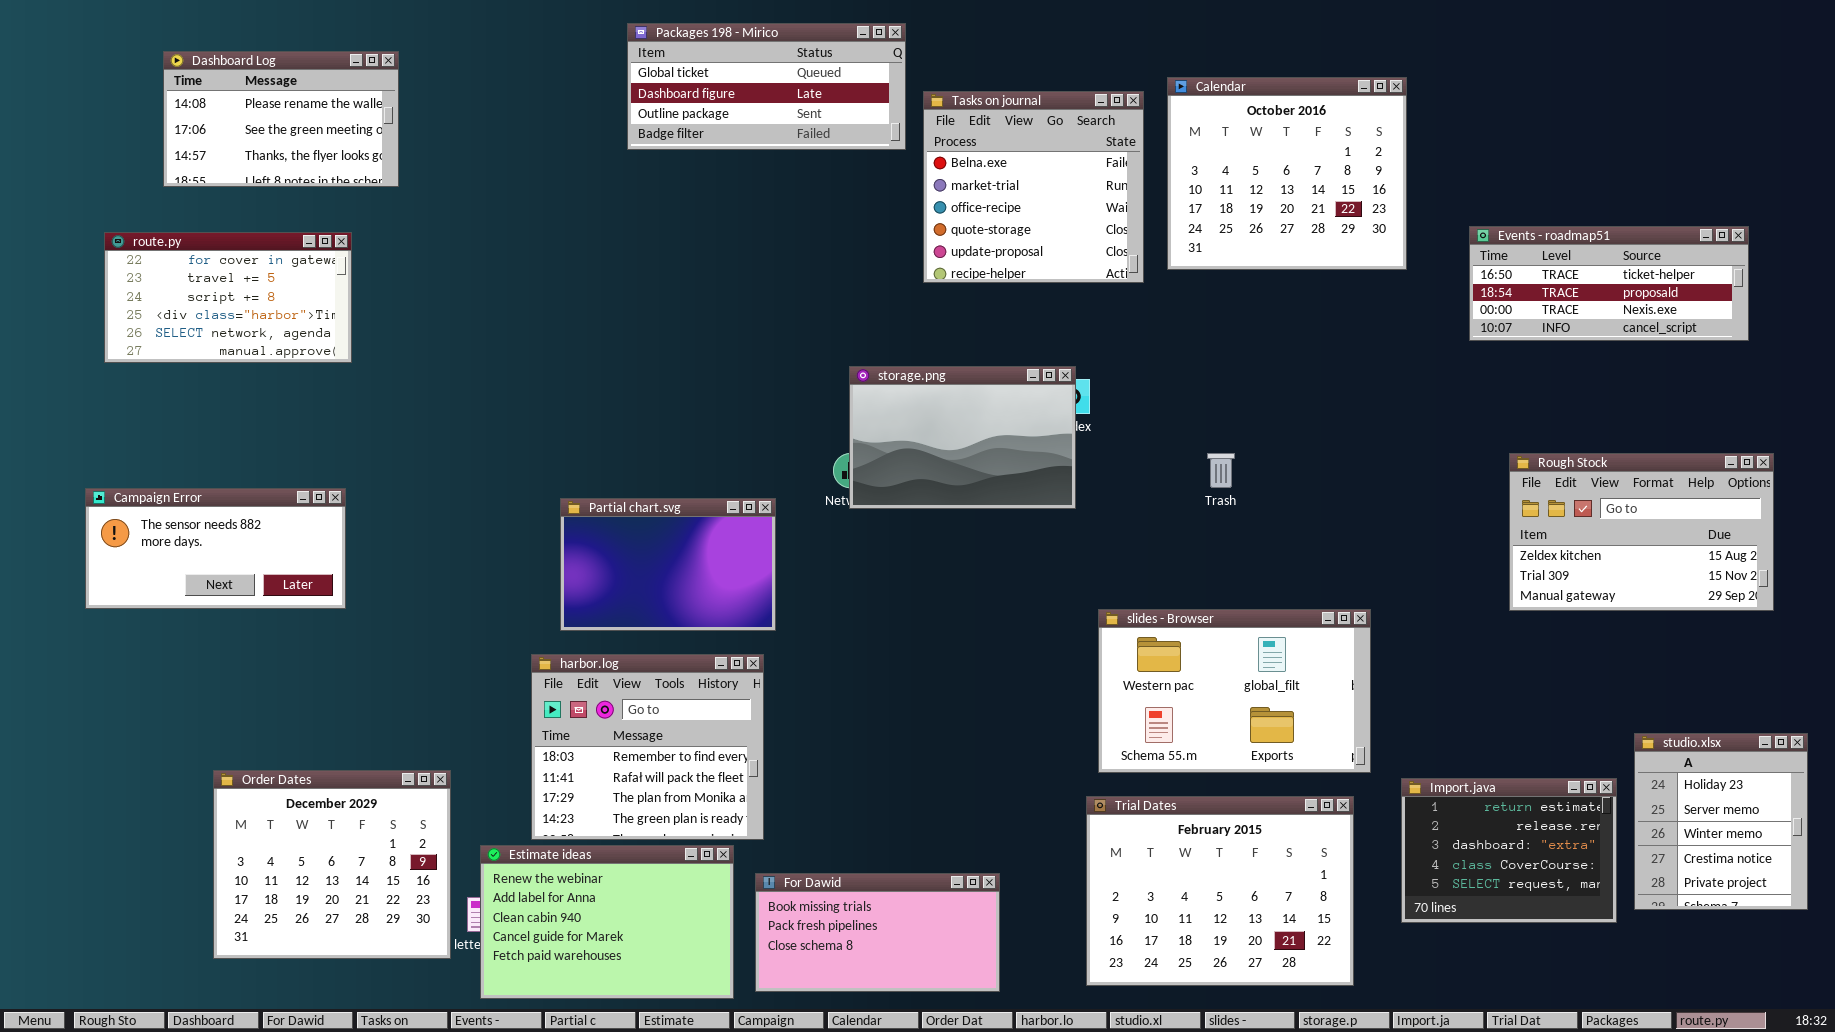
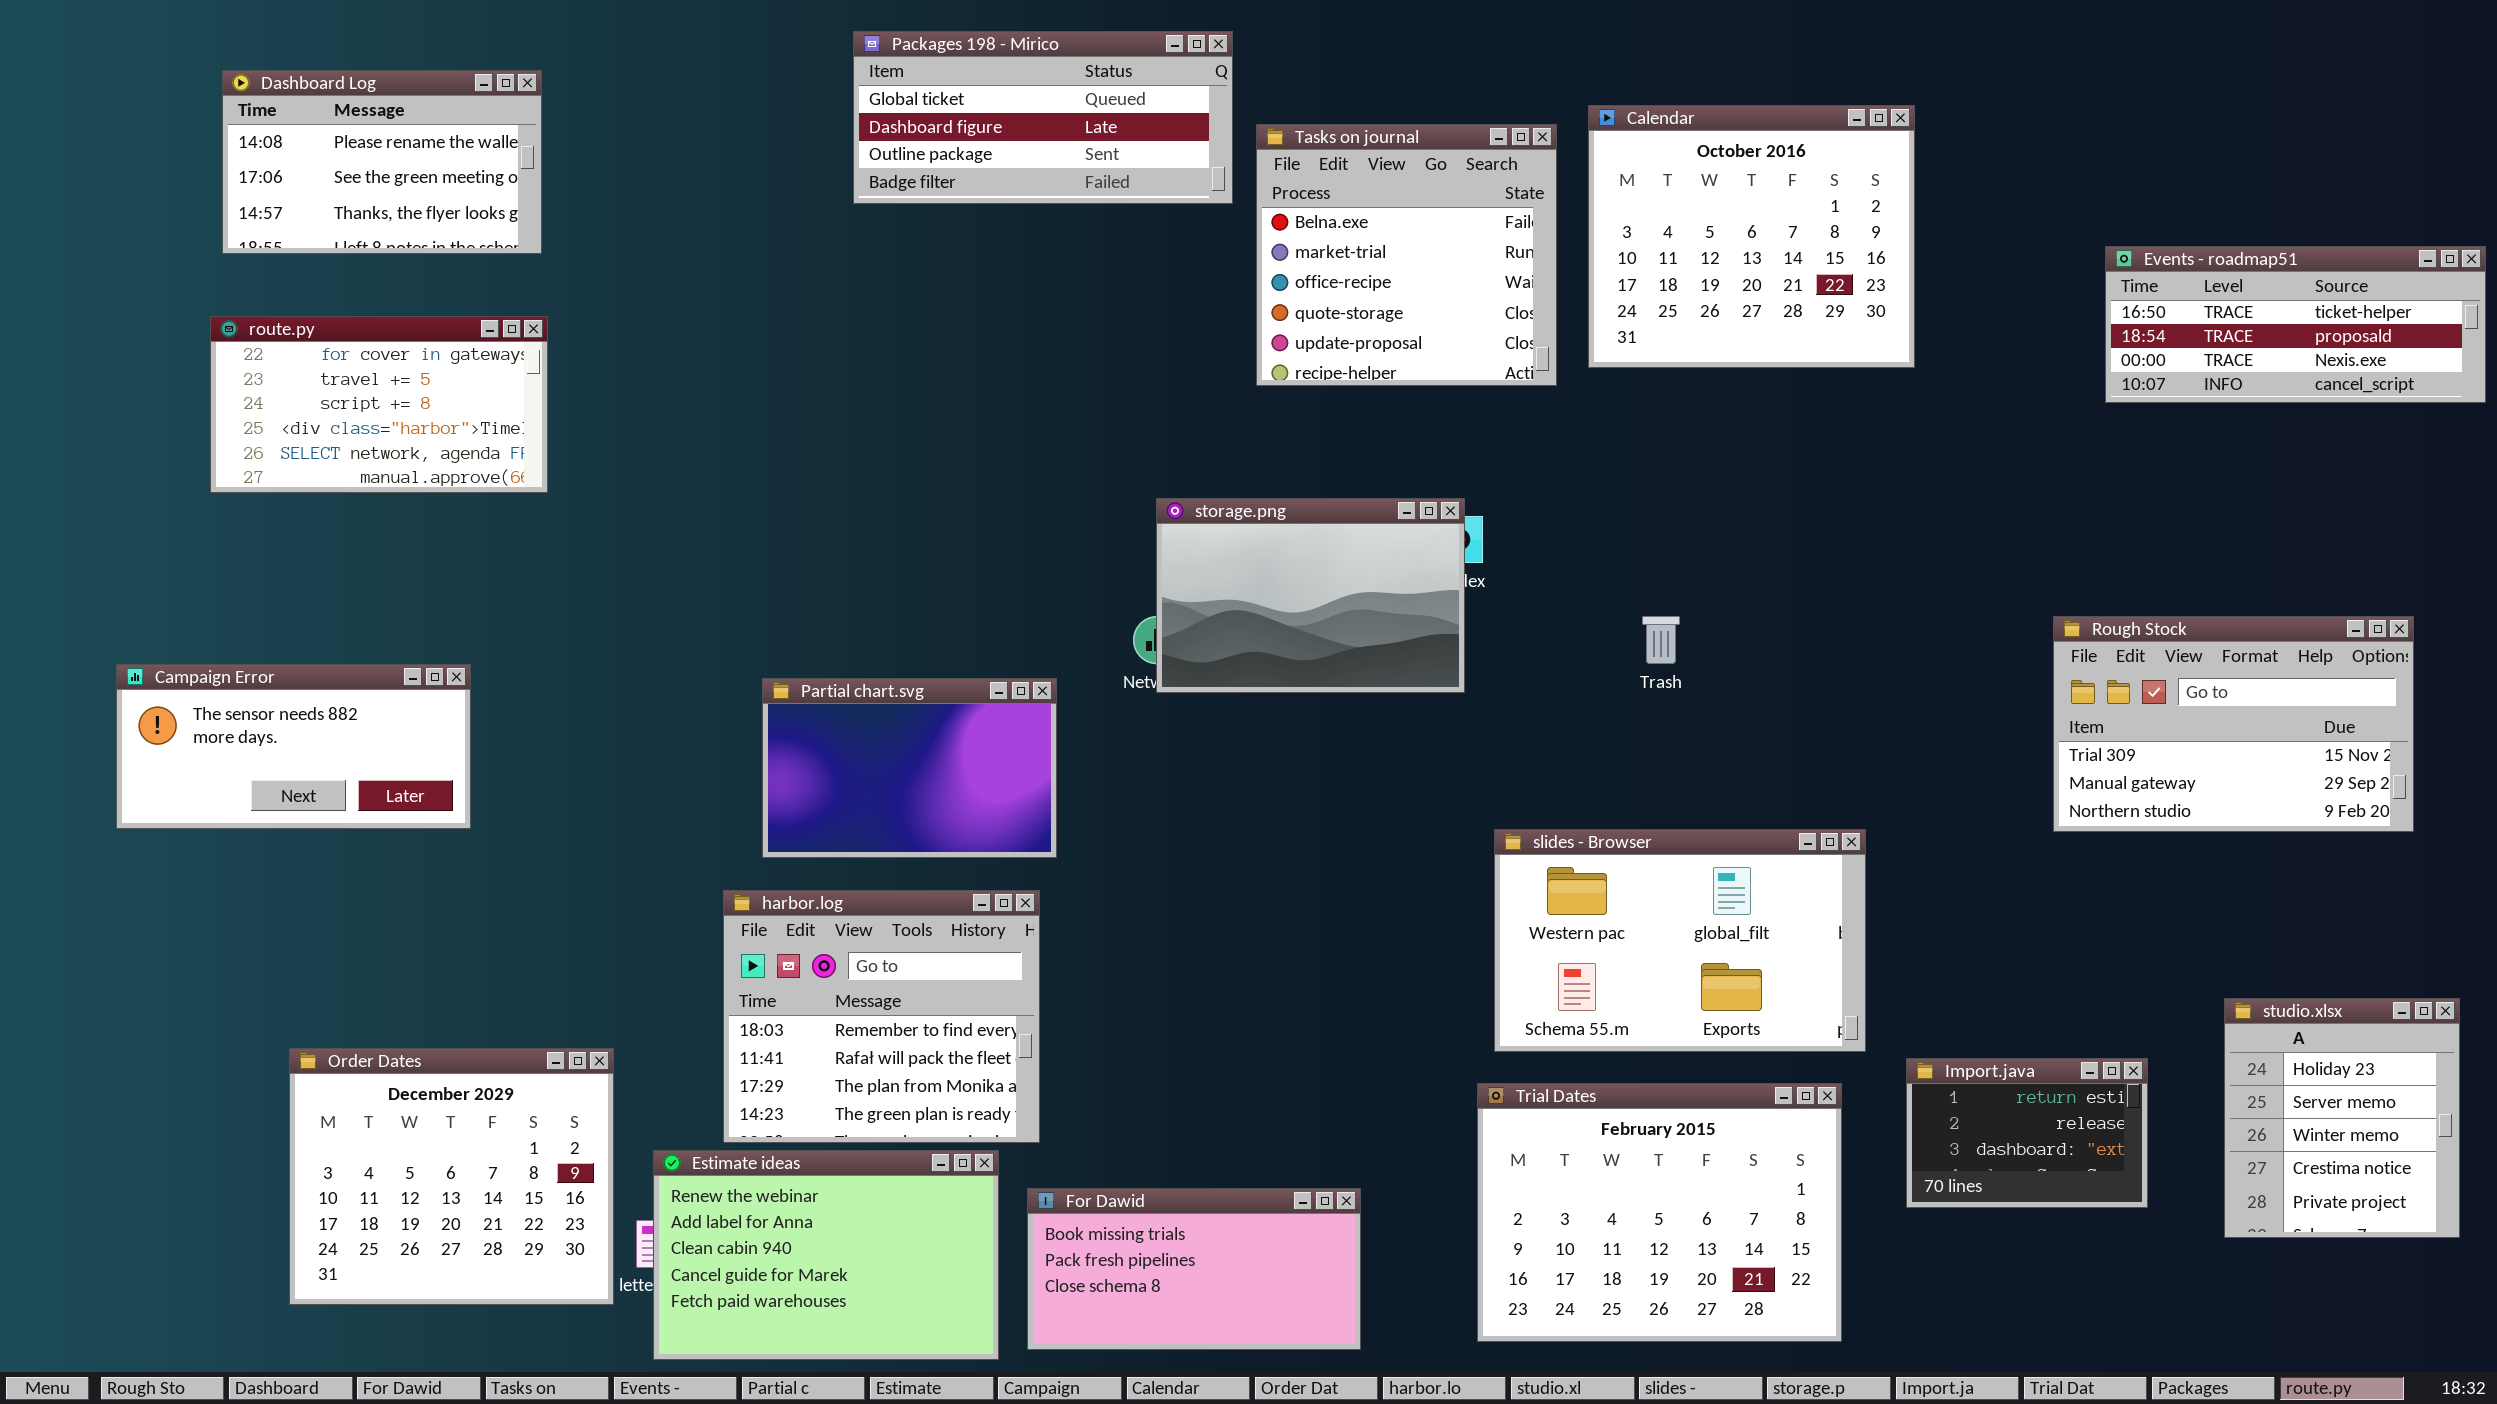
Events - roadmap51: [1469,226,1749,341] -> [2105,246,2486,403], moved
route.py: [104,232,352,363] -> [210,316,548,493], moved
Rough Stock: [1509,453,1774,611] -> [2053,616,2414,832], scrolled down 1 row
Import.java: [1401,778,1617,923] -> [1906,1058,2148,1208], resized

